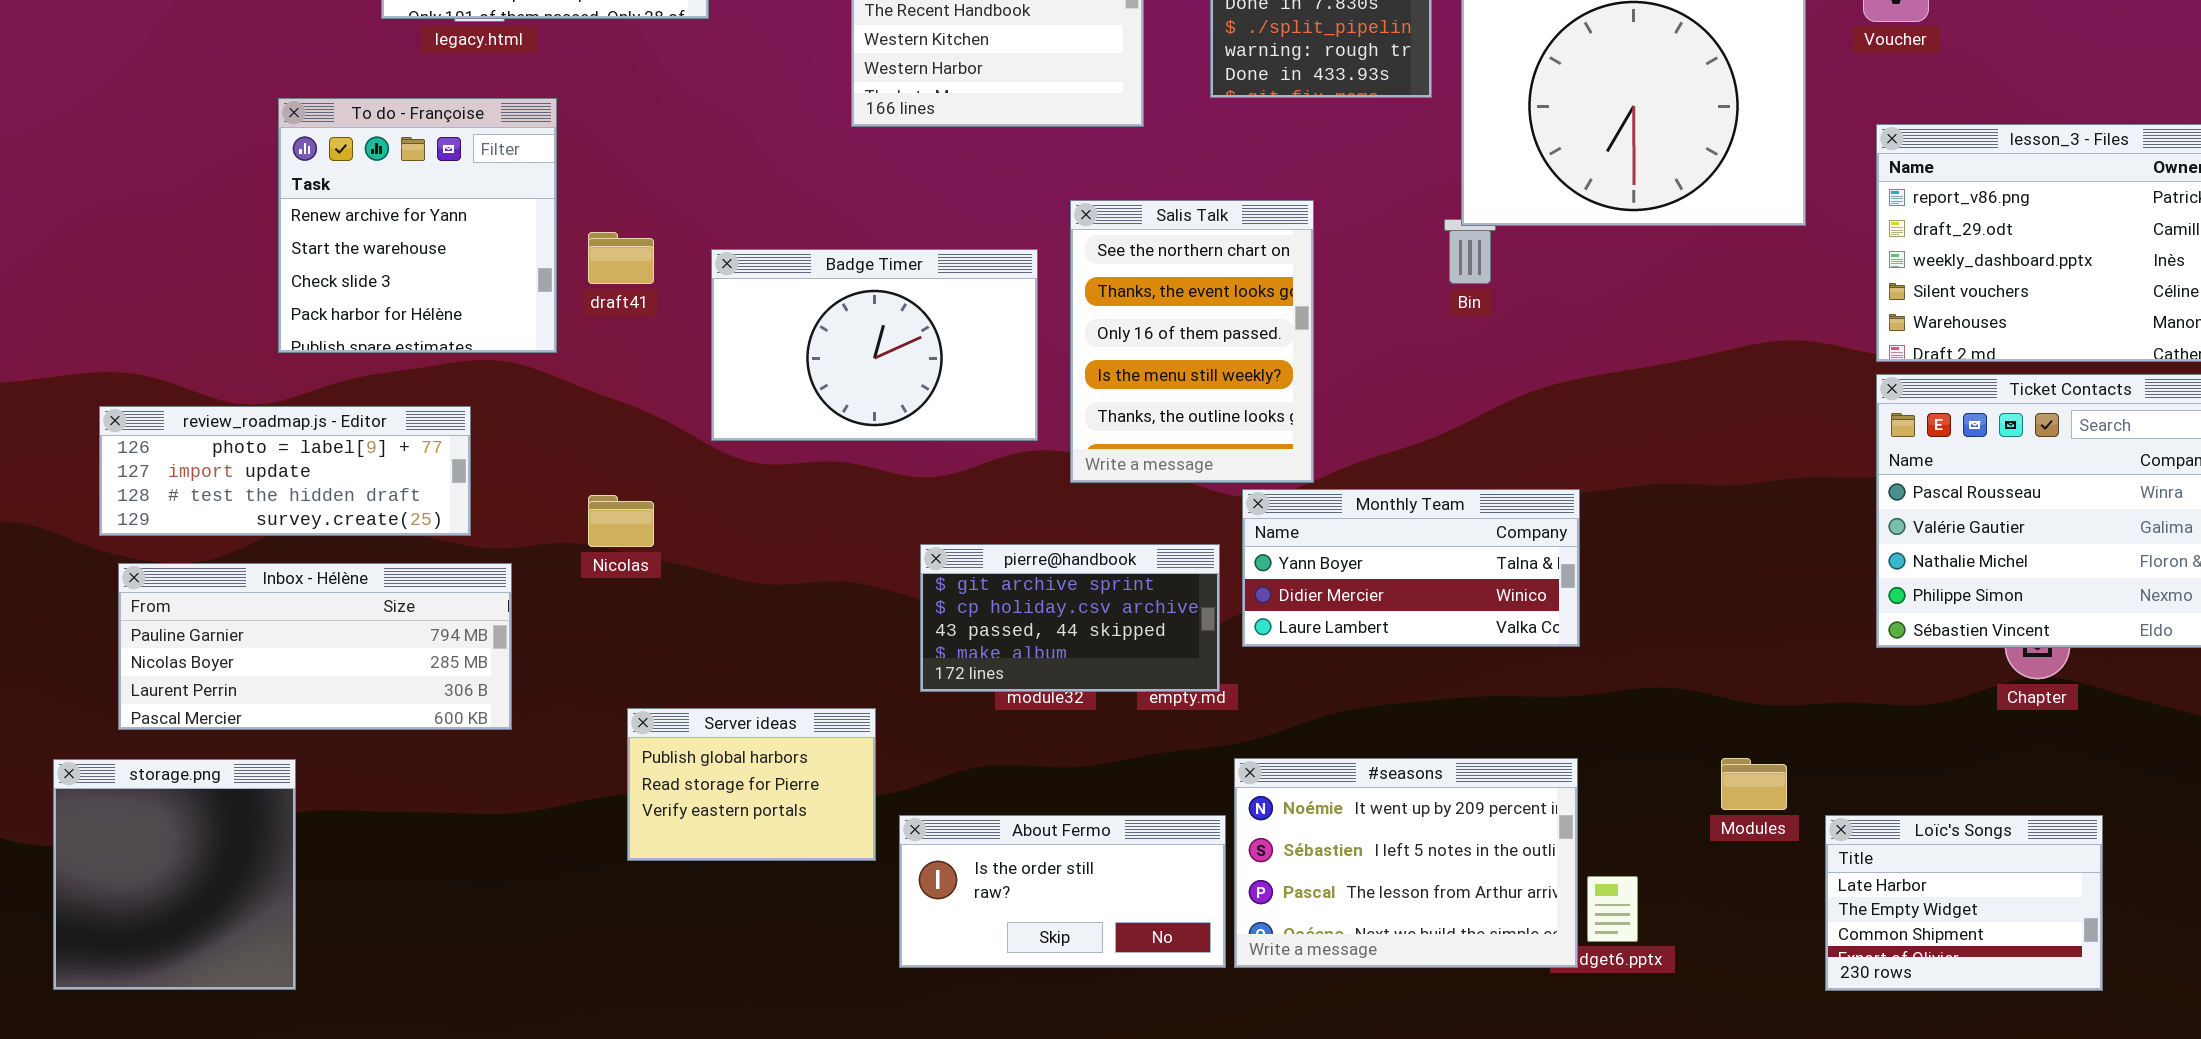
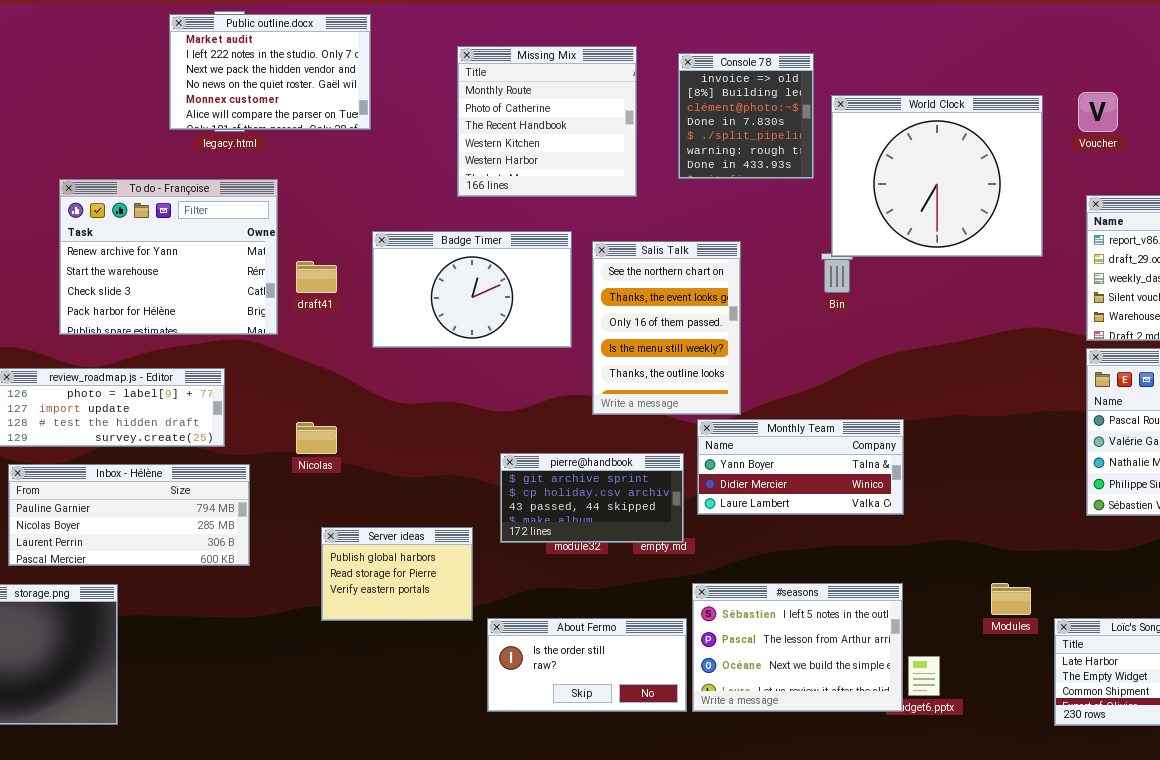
To do - Françoise: [278,98,557,353] -> [59,179,278,335], resized
Badge Timer: [711,249,1038,441] -> [372,231,572,348], moved
Server ideas: [627,708,876,861] -> [321,527,473,621], moved
#seasons: [1234,758,1578,968] -> [692,583,903,712], scrolled down 1 row

